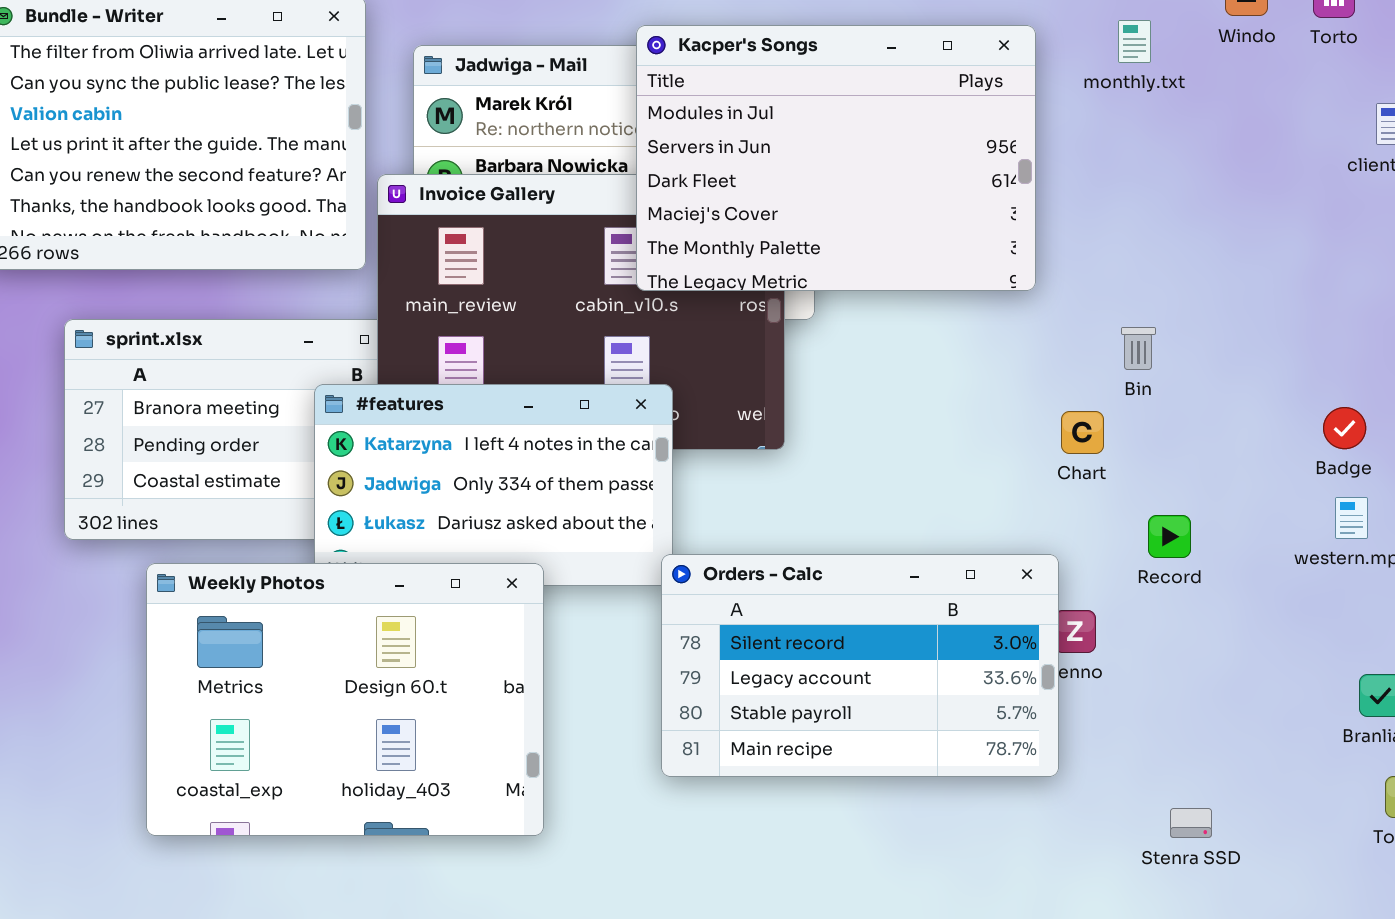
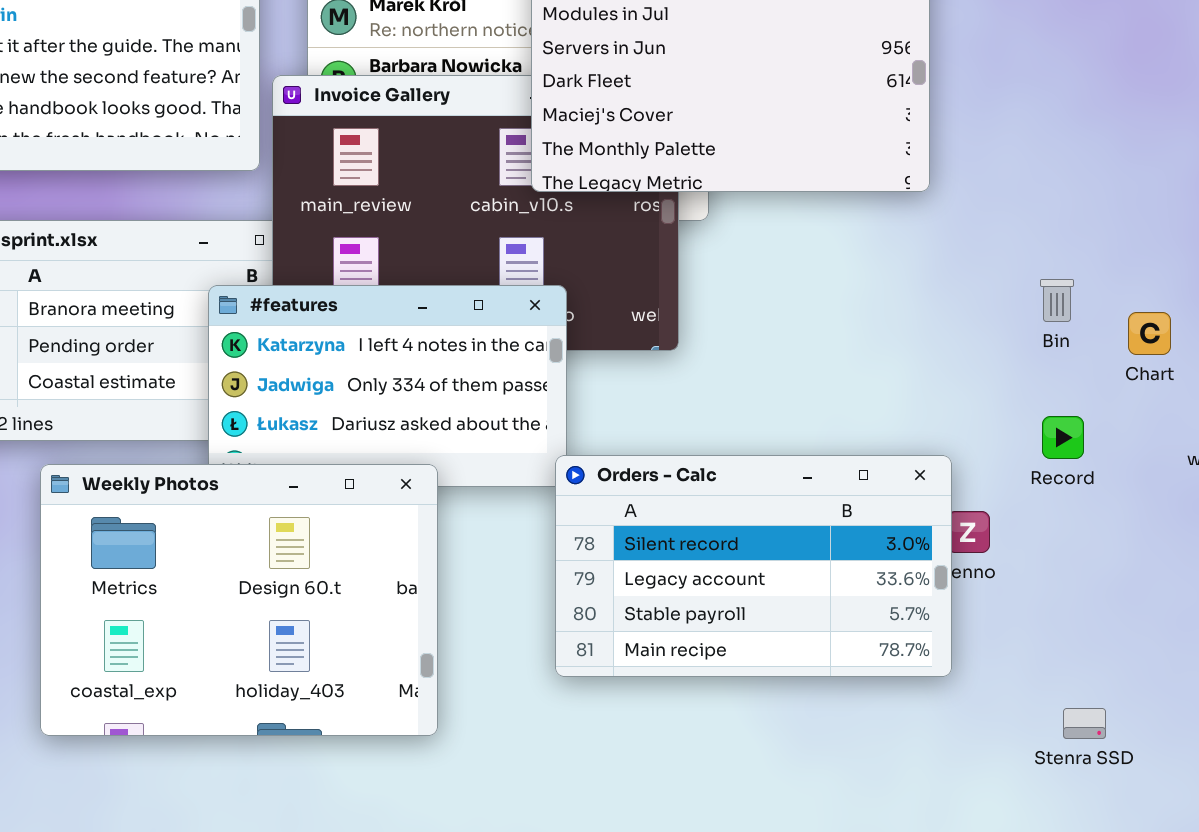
Bin: [1121,327,1156,370] -> [1040,279,1074,322], moved
Chart: [1061,411,1104,454] -> [1128,312,1171,355], moved

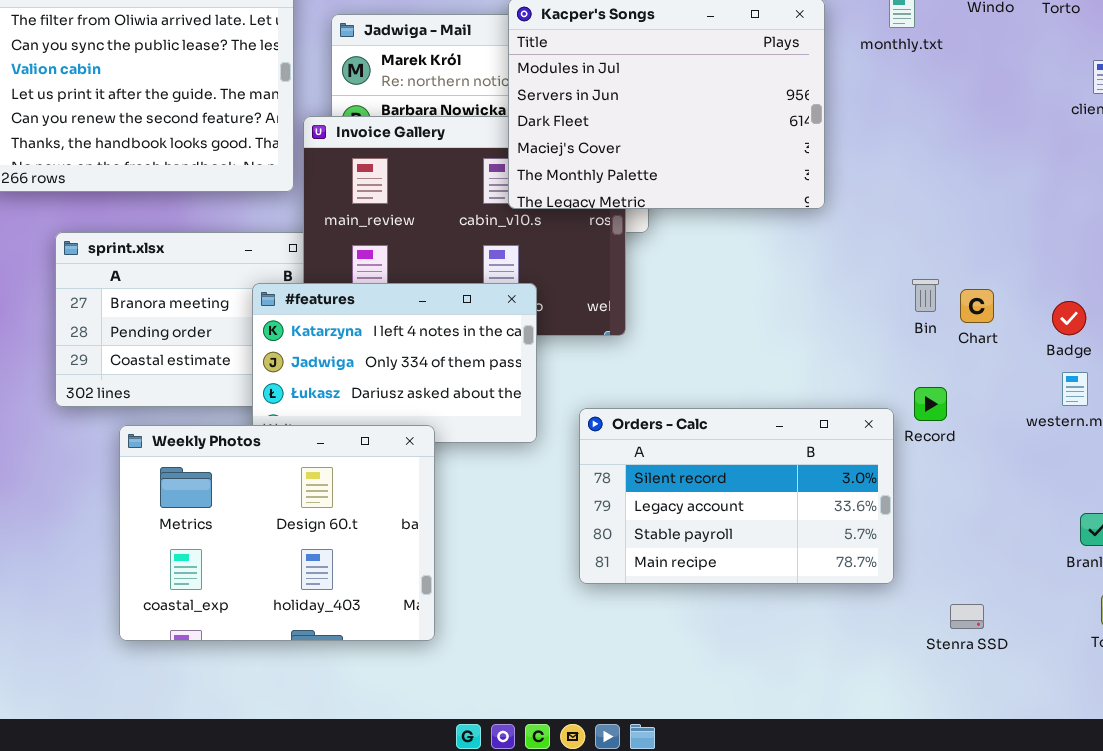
Chart: [1128,312,1171,355] -> [960,289,994,323], moved
Orders - Calc: [555,455,952,677] -> [579,408,894,584], moved
Stenra SSD: [1063,708,1106,739] -> [950,604,984,629], moved

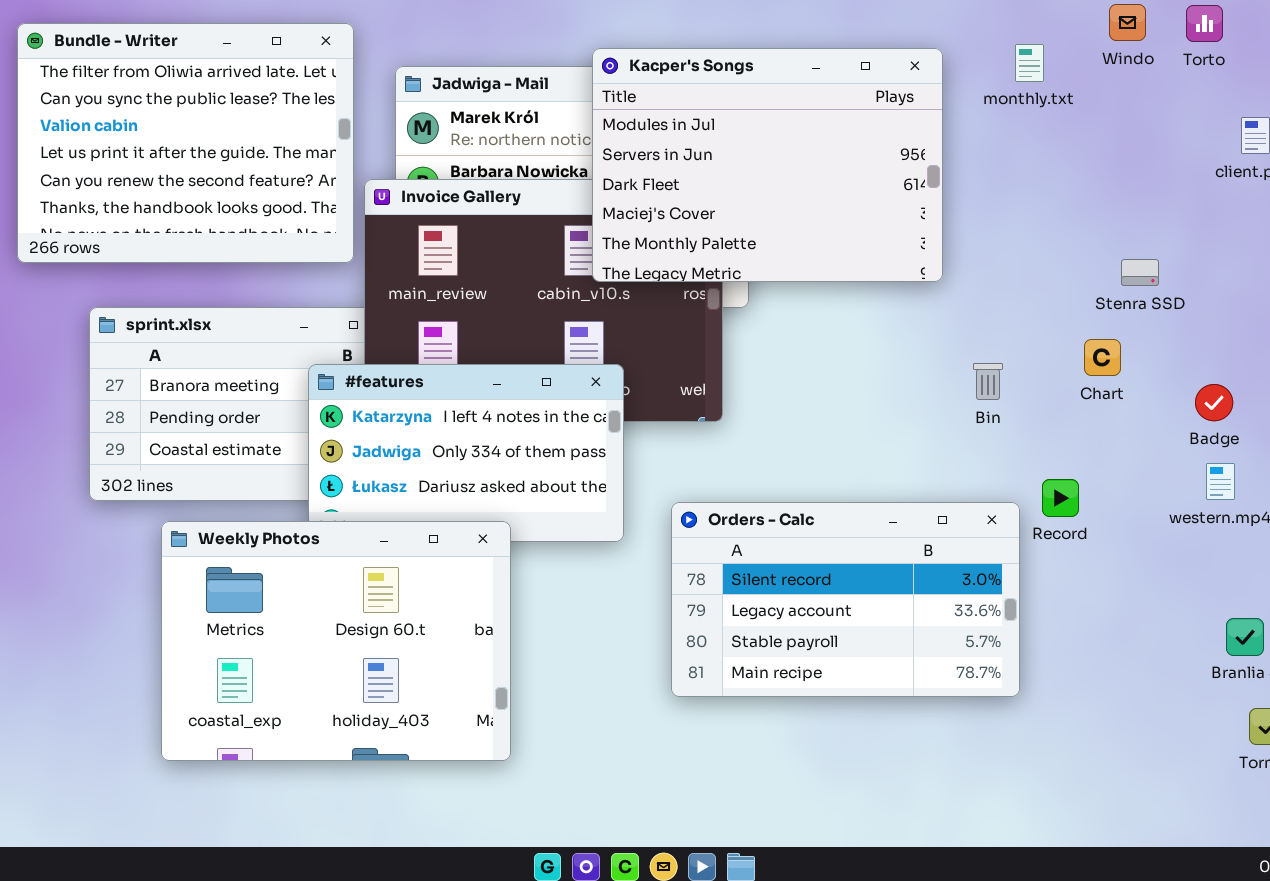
Bin: [912,279,939,312] -> [973,363,1003,400], moved
Chart: [960,289,994,323] -> [1084,339,1121,376], moved
Stenra SSD: [950,604,984,629] -> [1121,259,1159,286], moved

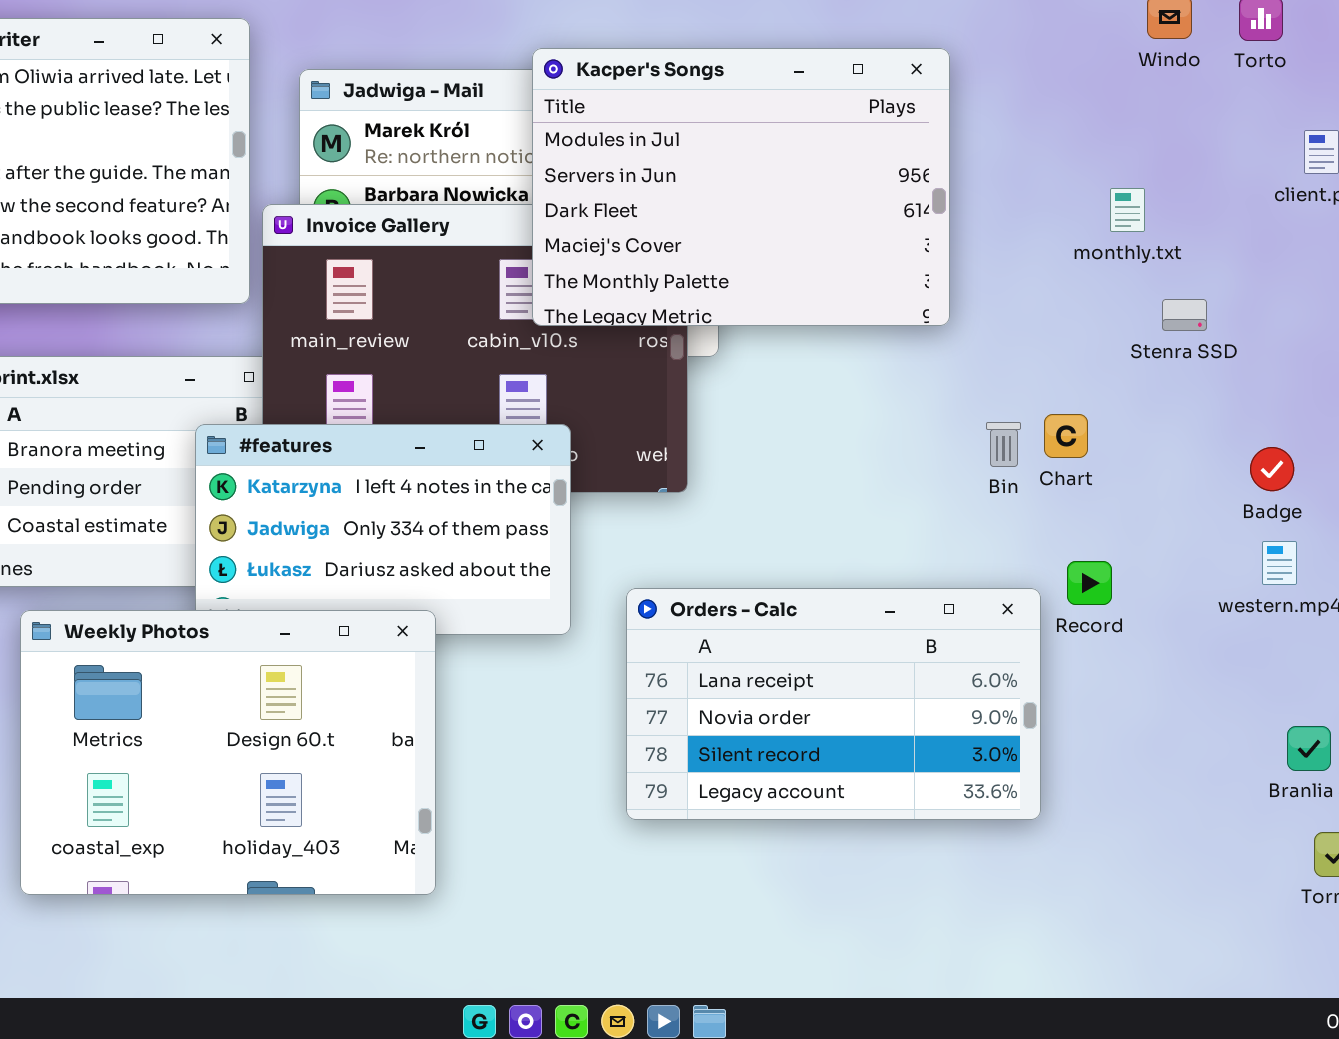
monthly.txt: [1015,44,1044,82] -> [1110,188,1145,232], moved
Chart: [1084,339,1121,376] -> [1044,414,1088,458], moved
Orders - Calc: [671,502,1020,697] -> [626,588,1041,820], scrolled up 2 rows

